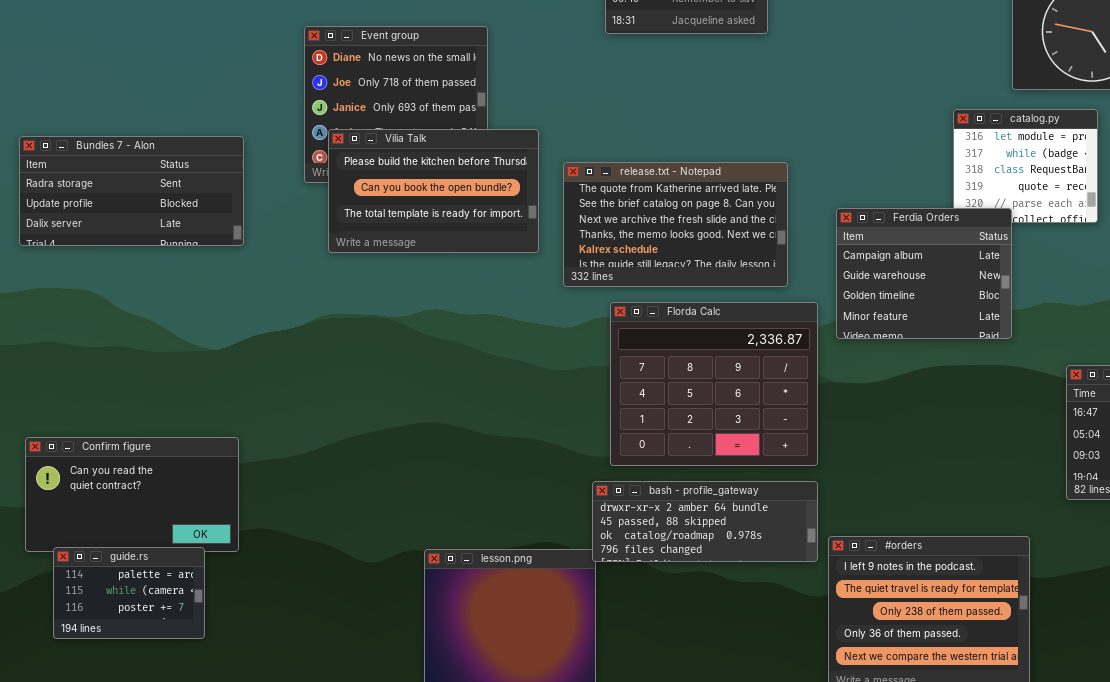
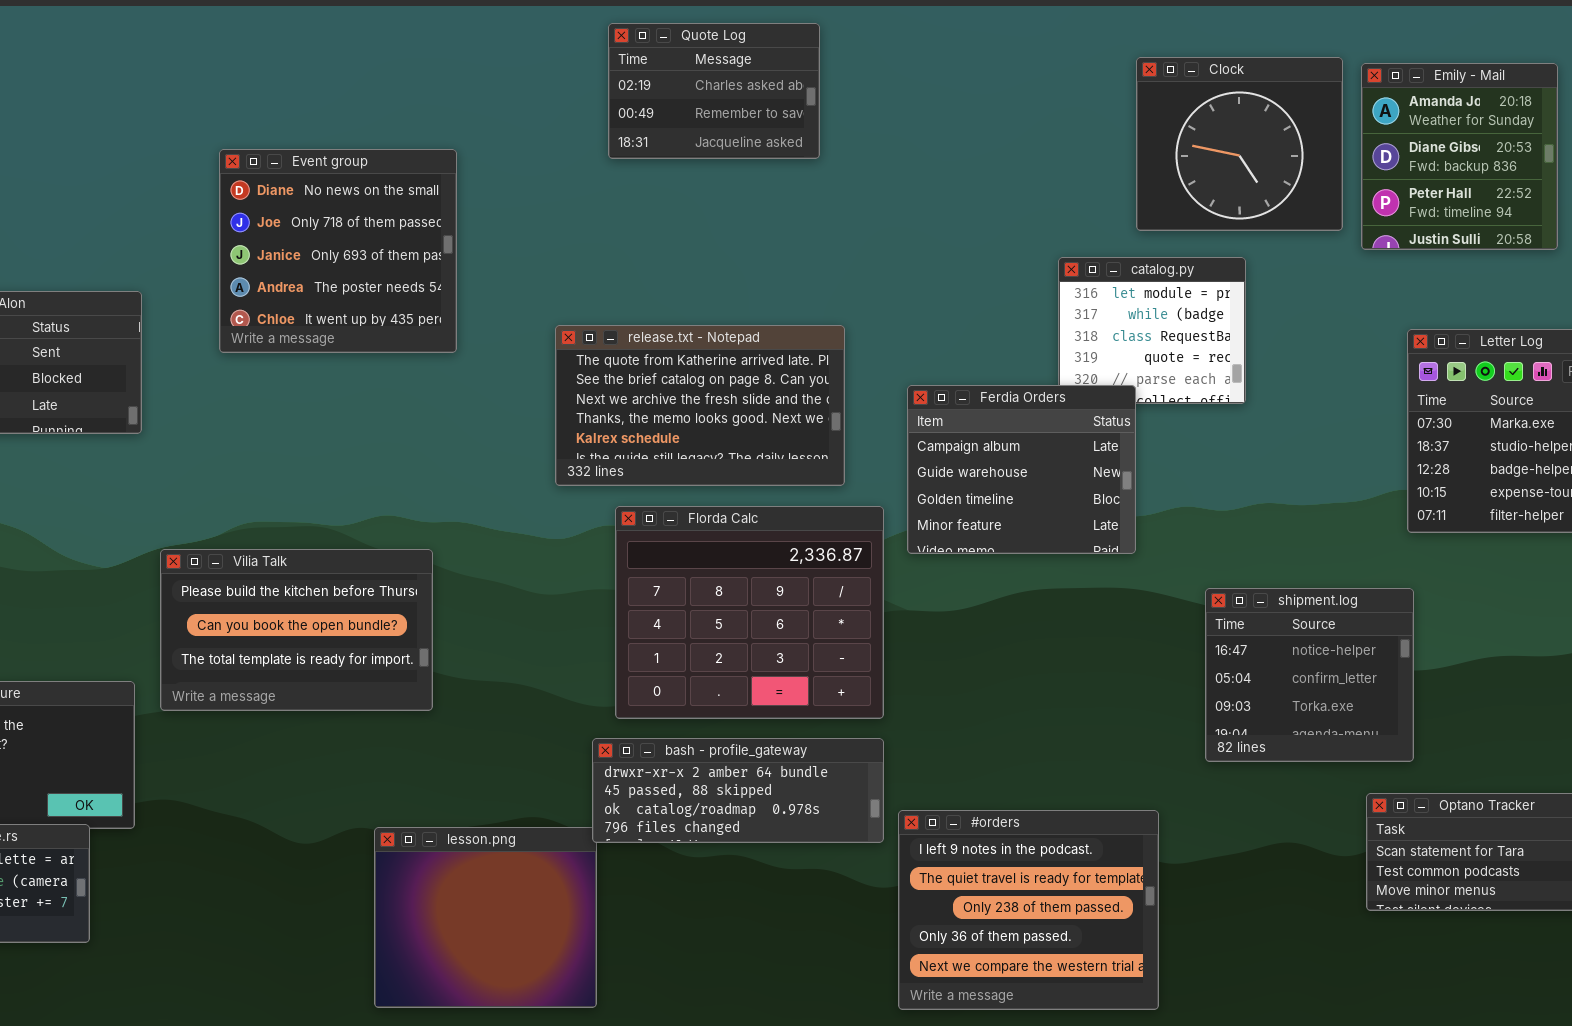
Vilia Talk: [328,129,539,253] -> [160,549,433,711], moved

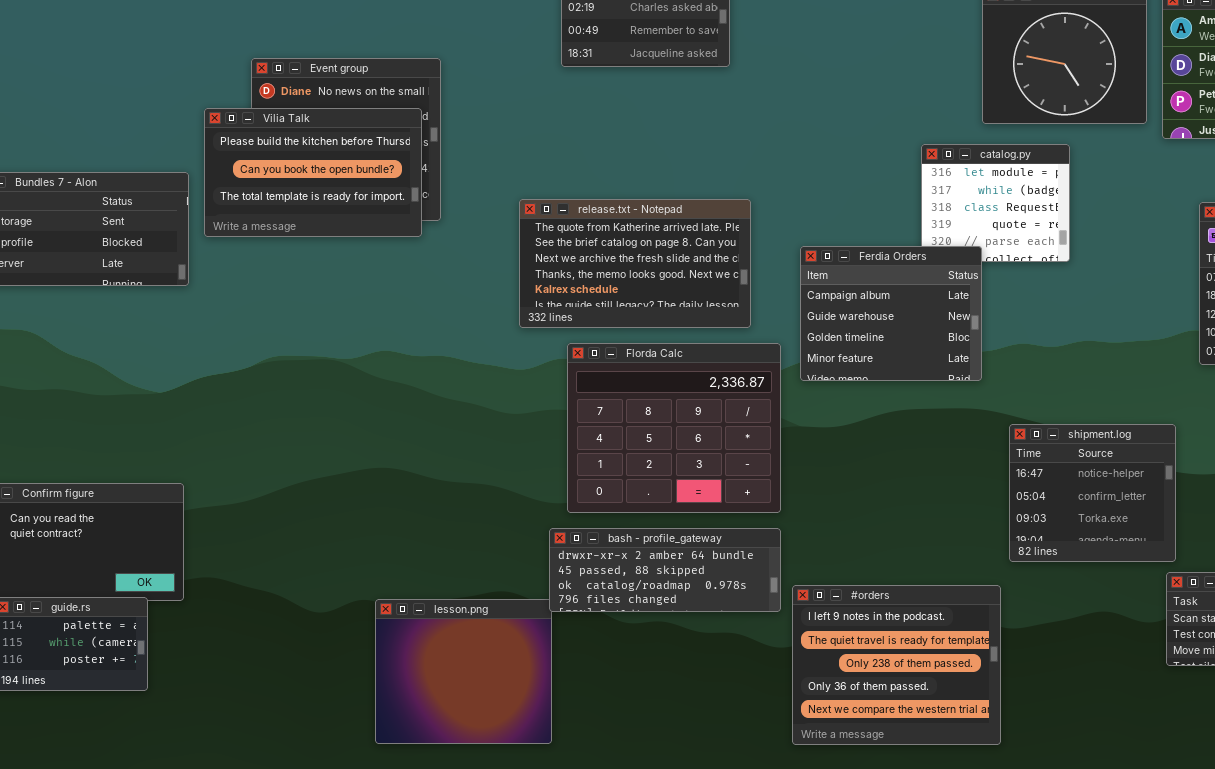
Vilia Talk: [160,549,433,711] -> [204,108,422,237], moved
shipment.log: [1205,588,1414,762] -> [1009,424,1176,562], moved

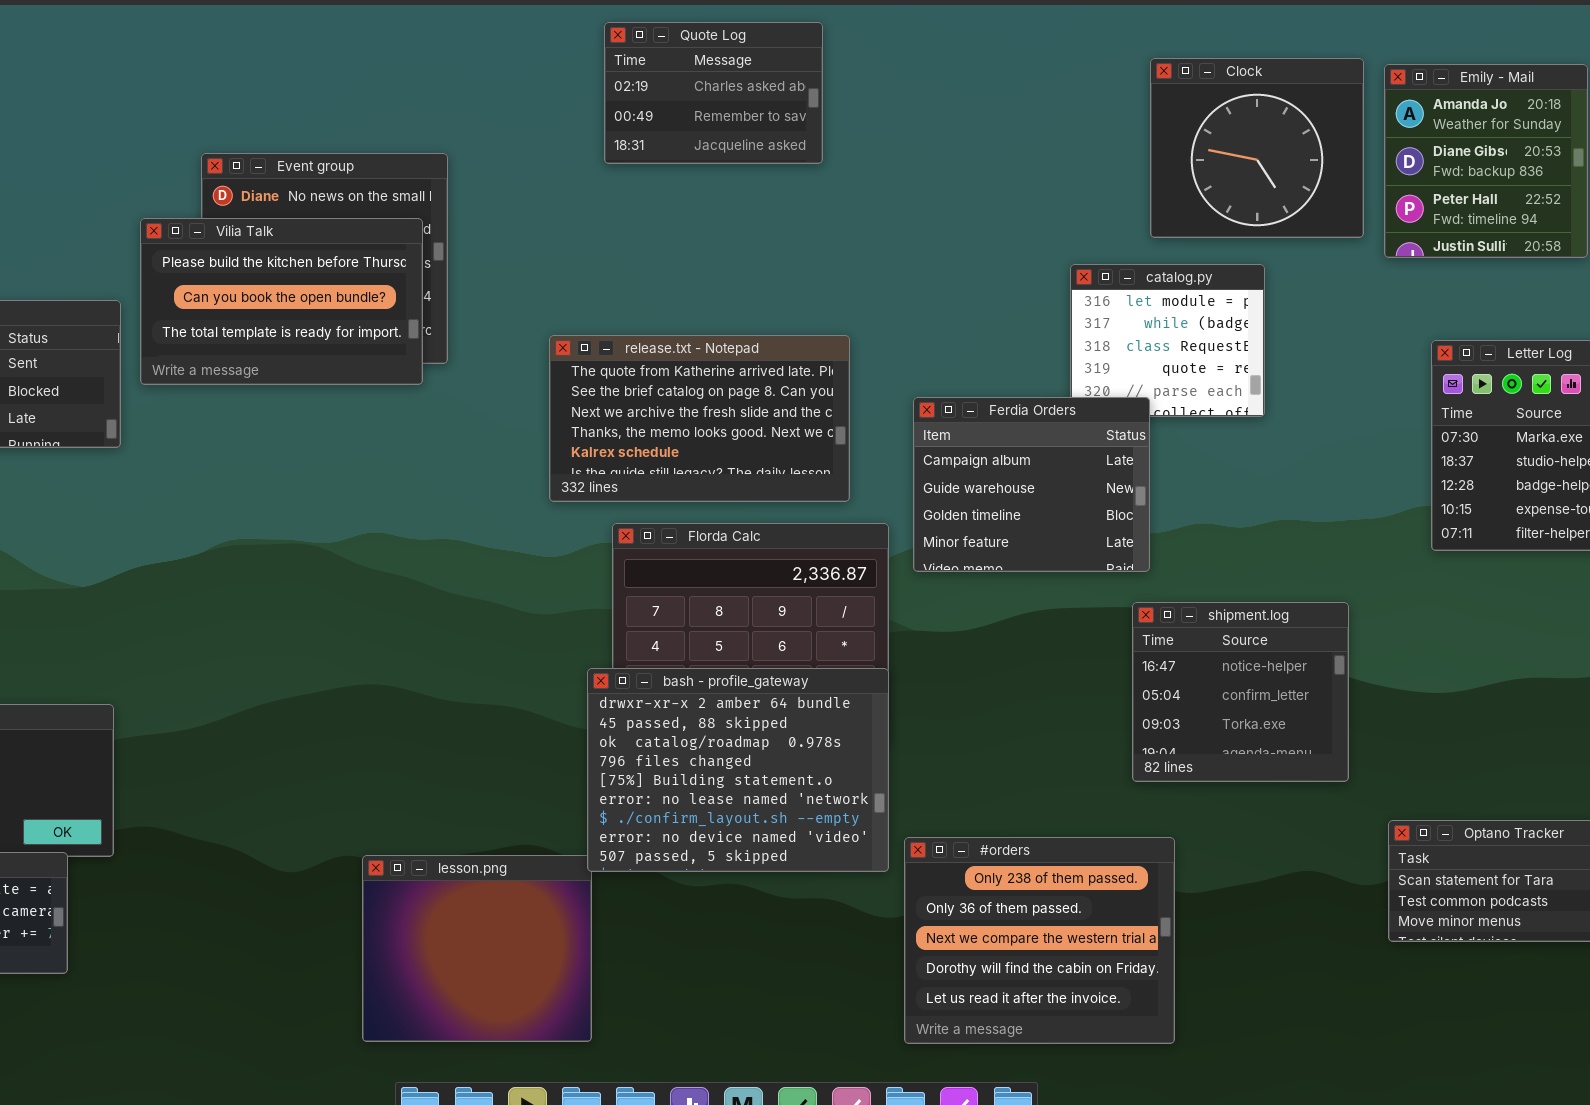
shipment.log: [1009,424,1176,562] -> [1132,602,1349,782], moved
bash - profile_gateway: [549,528,781,612] -> [587,668,889,872], resized
#orders: [792,585,1001,745] -> [904,837,1175,1044], scrolled down 2 rows

